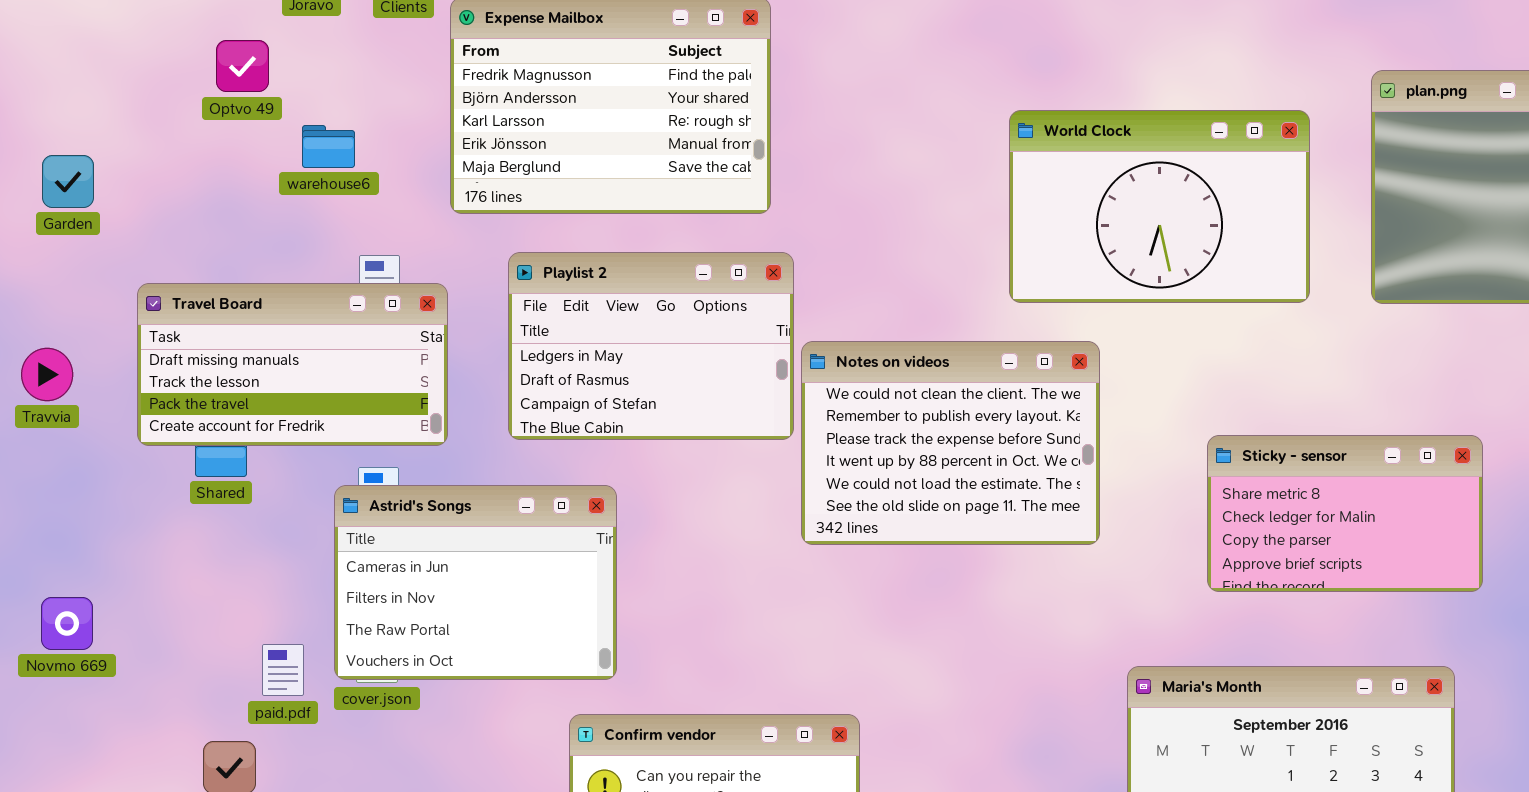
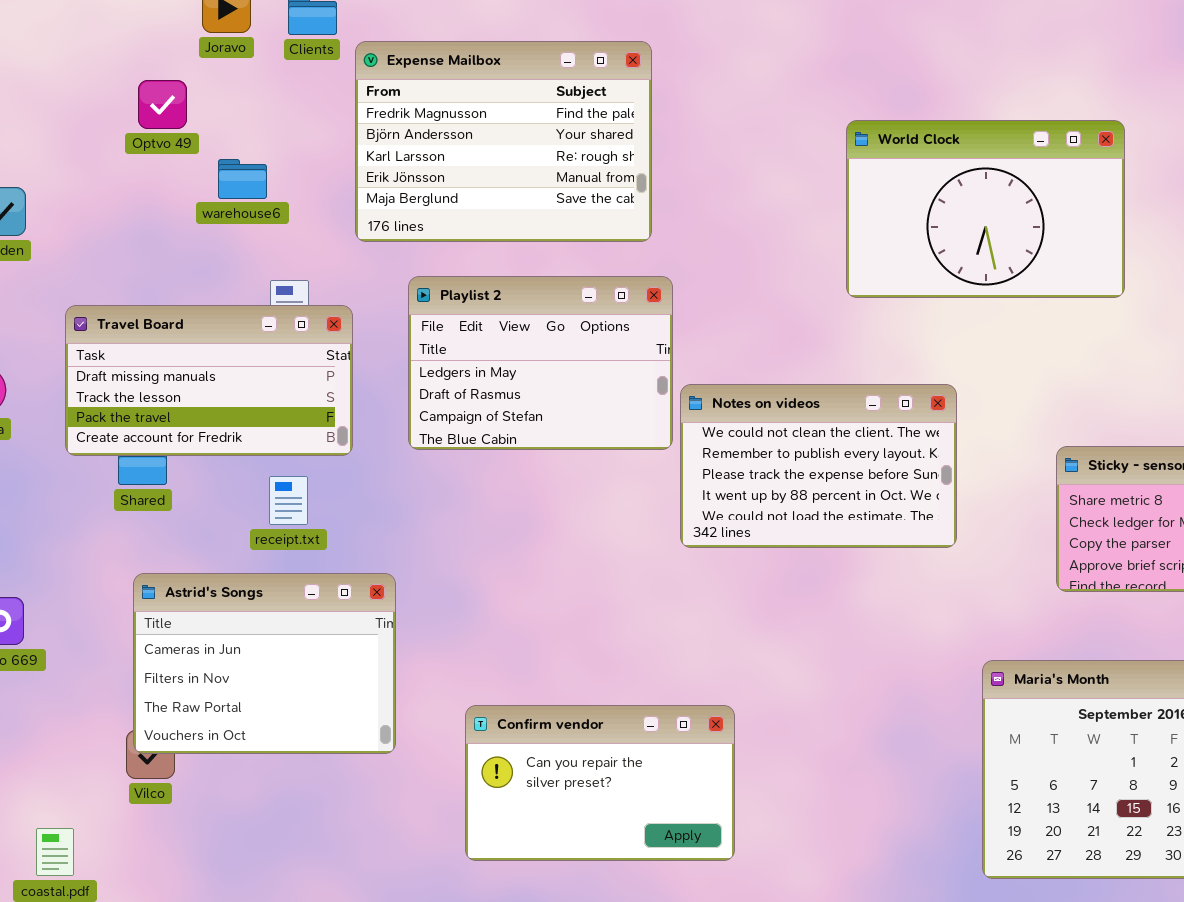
World Clock: [1009,110,1310,303] -> [846,120,1125,298], moved
Notes on videos: [801,341,1100,545] -> [680,384,957,548], resized
Astrid's Songs: [334,485,617,680] -> [133,573,396,754], moved

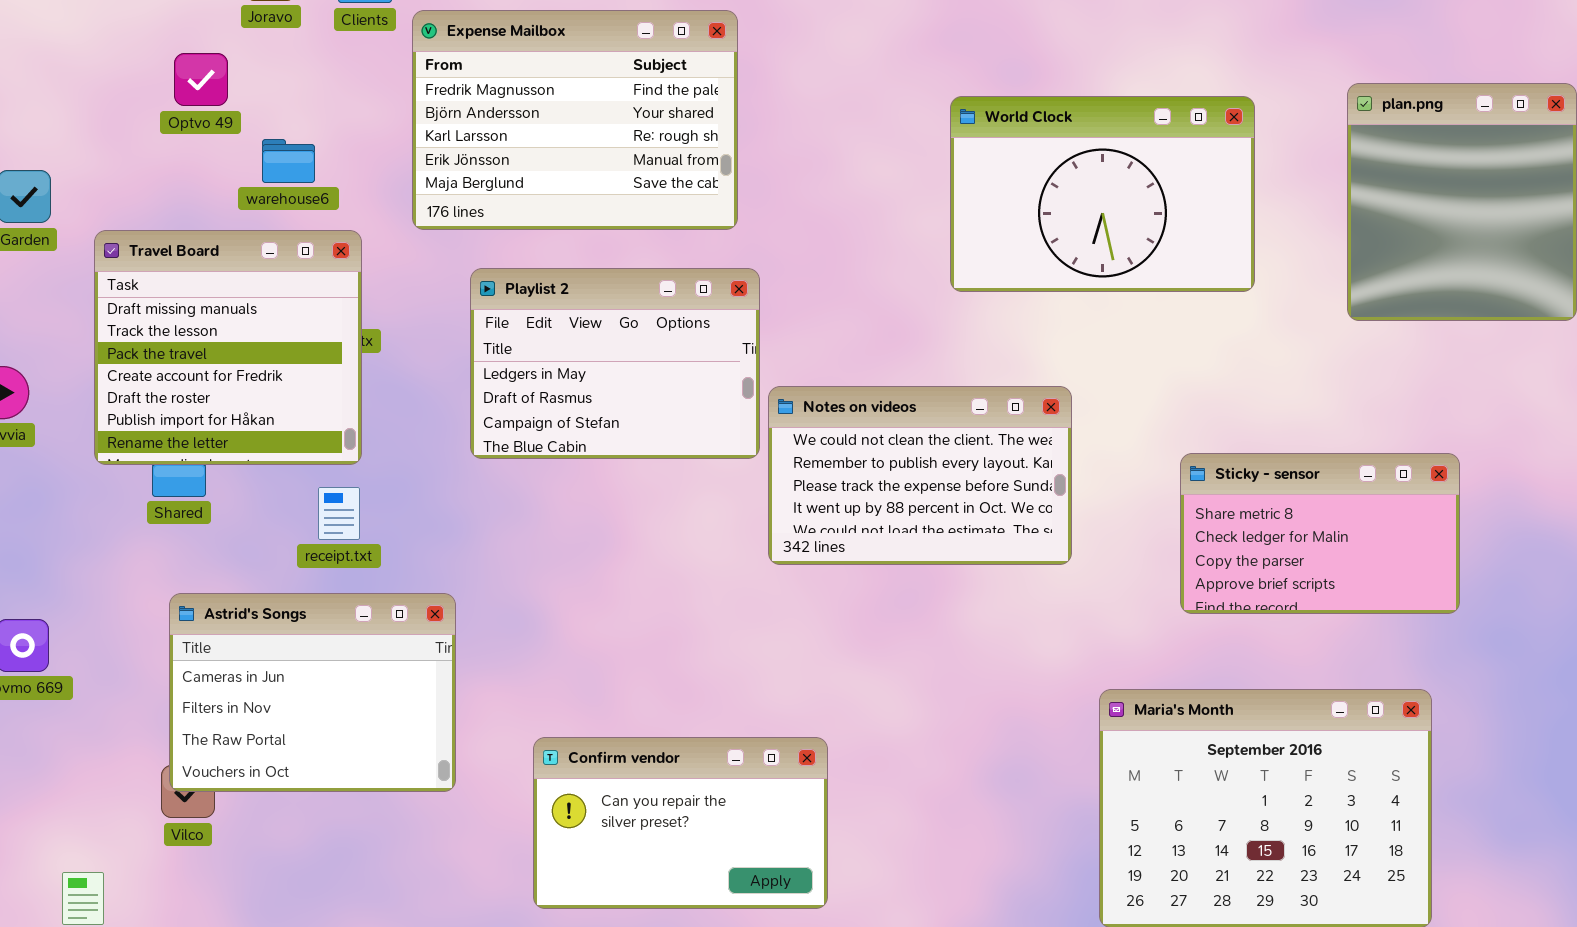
Travel Board: [65,305,353,456] -> [94,230,362,465], resized

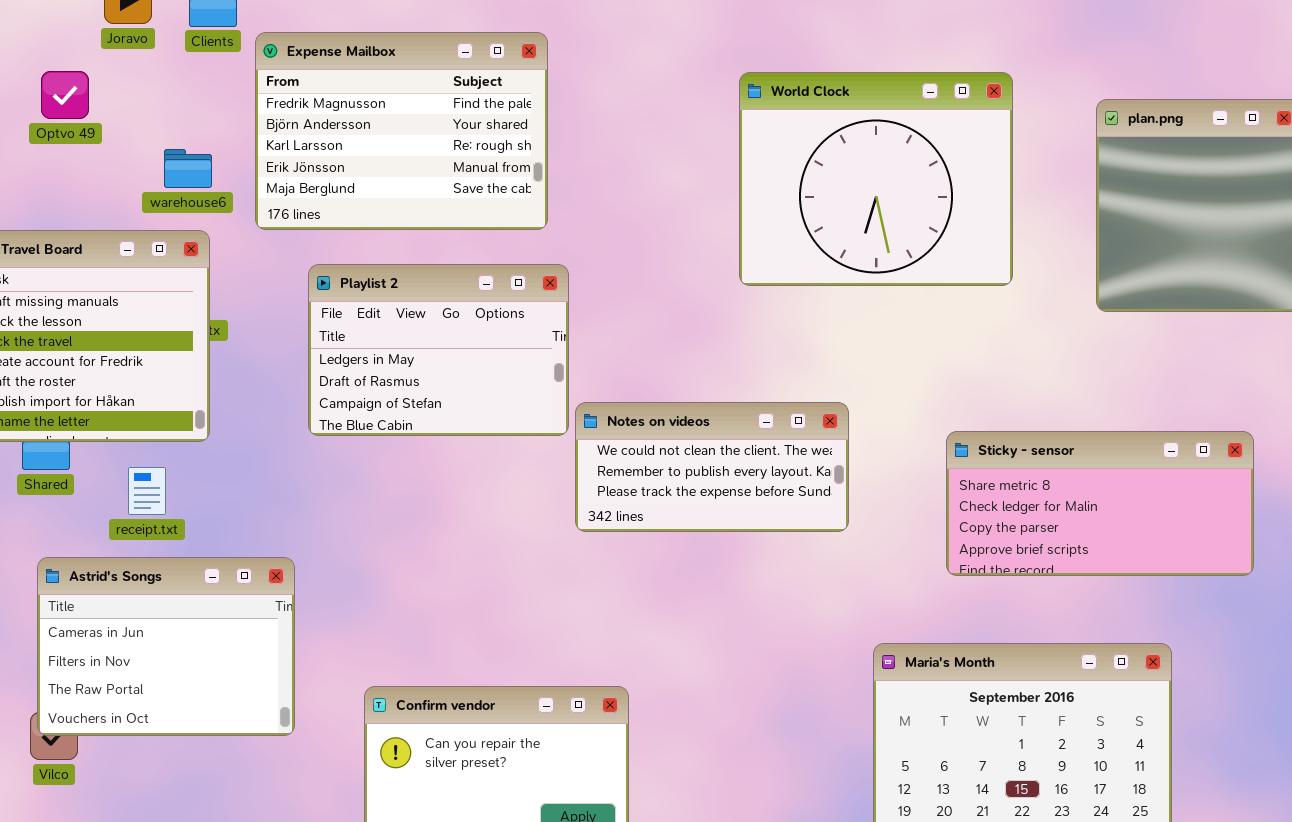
World Clock: [950,96,1255,292] -> [739,72,1013,286], resized
warehouse6: [262,139,315,183] -> [164,149,212,188], moved
Notes on videos: [768,386,1072,565] -> [575,402,849,532], resized
Sticky - sensor: [1180,453,1460,614] -> [946,431,1254,576], resized
receipt.txt: [318,487,360,540] -> [128,467,166,515], moved

